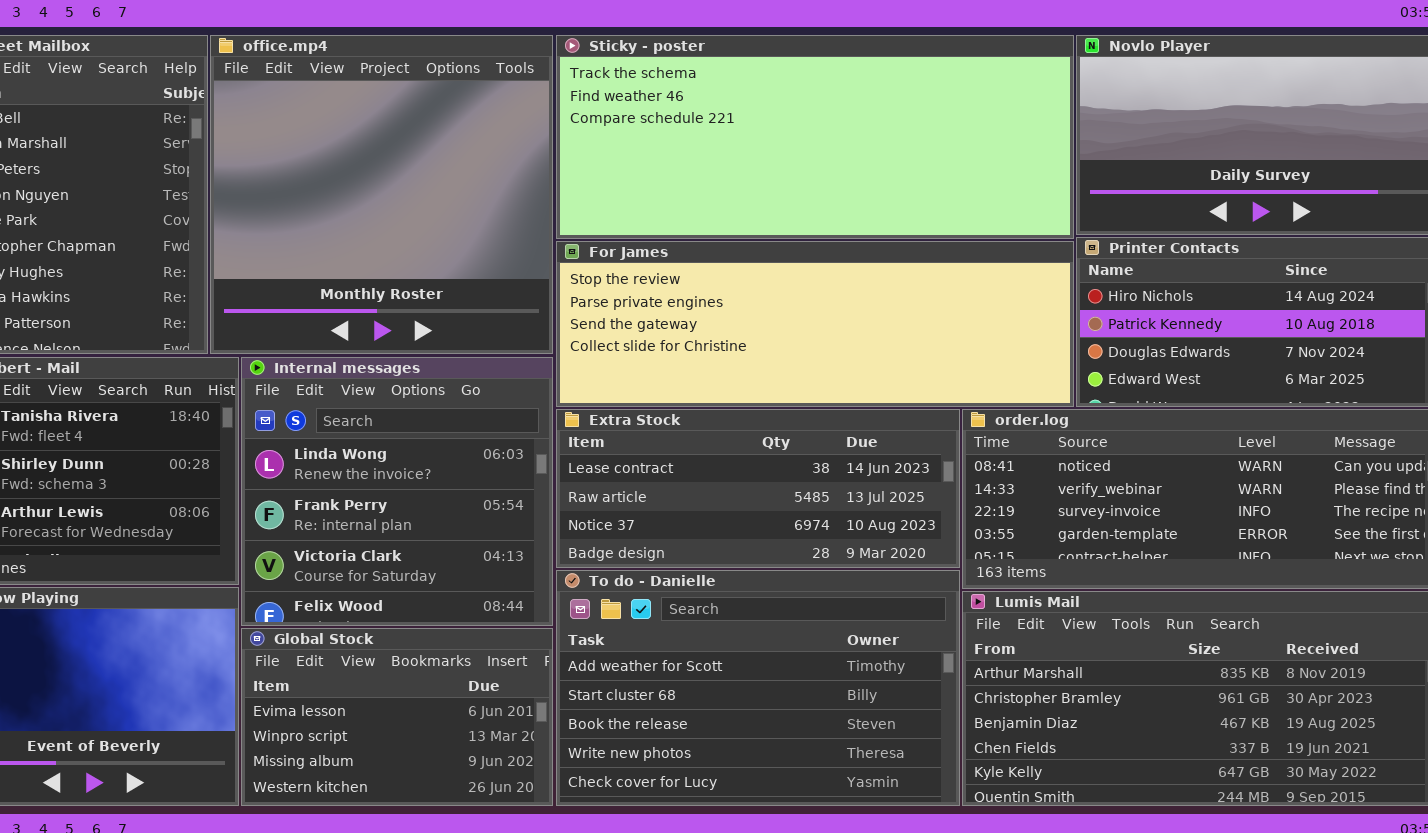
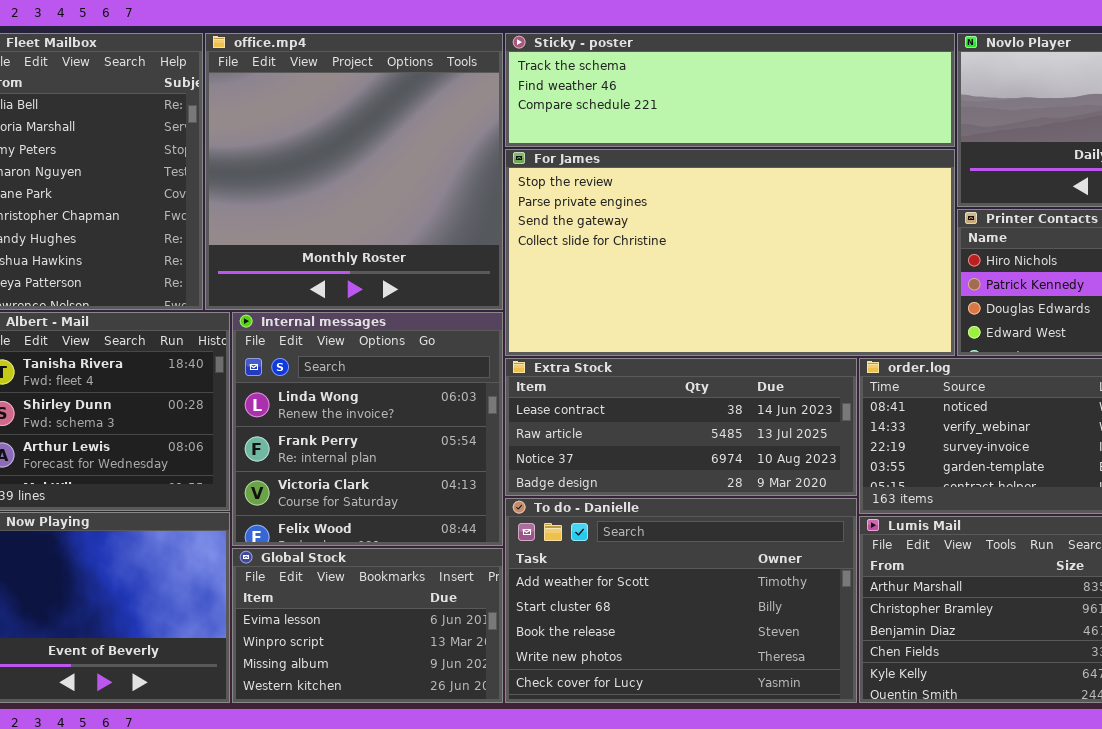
Sticky - poster: [556,35,1074,239] -> [505,33,955,147], resized
For James: [556,241,1074,407] -> [505,149,955,356], resized

